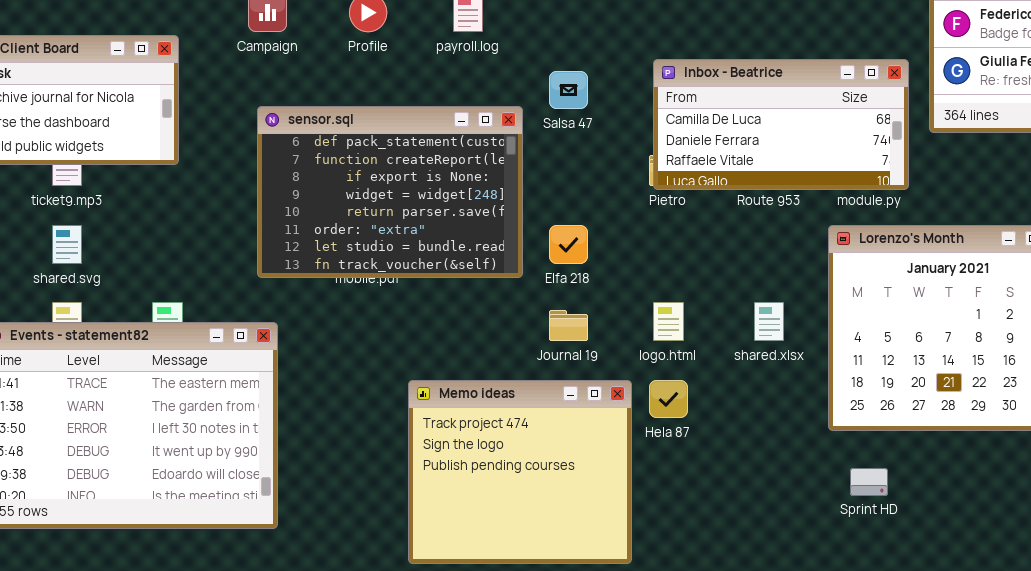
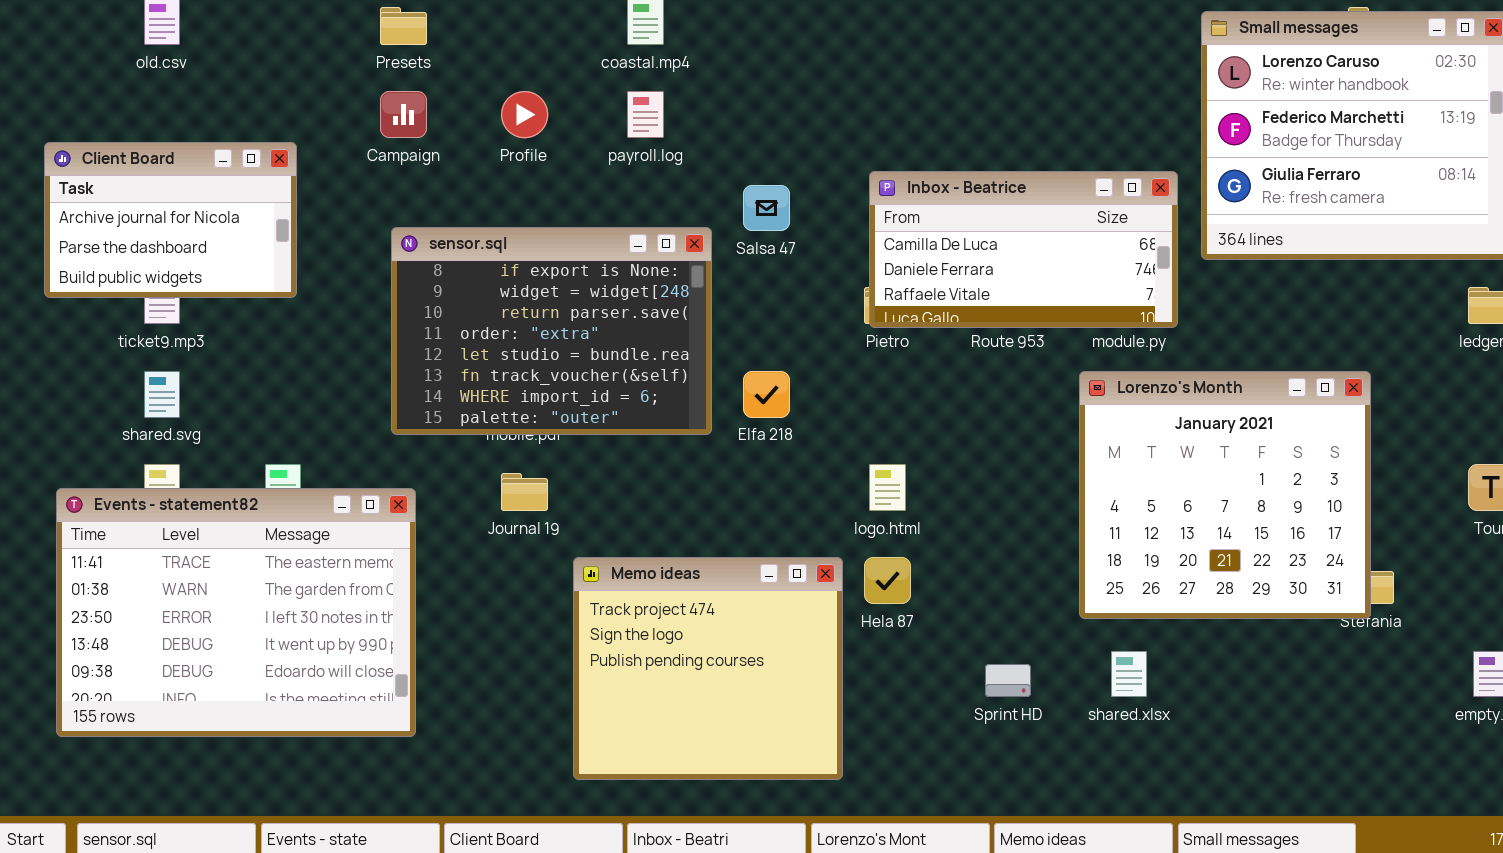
sensor.sql: [257,106,523,278] -> [391,227,712,435], scrolled down 2 rows
shared.xlsx: [754,302,784,341] -> [1111,651,1147,697], moved
Journal 19: [549,310,588,341] -> [501,473,548,511], moved
Sprint HD: [850,468,888,496] -> [985,664,1031,697], moved

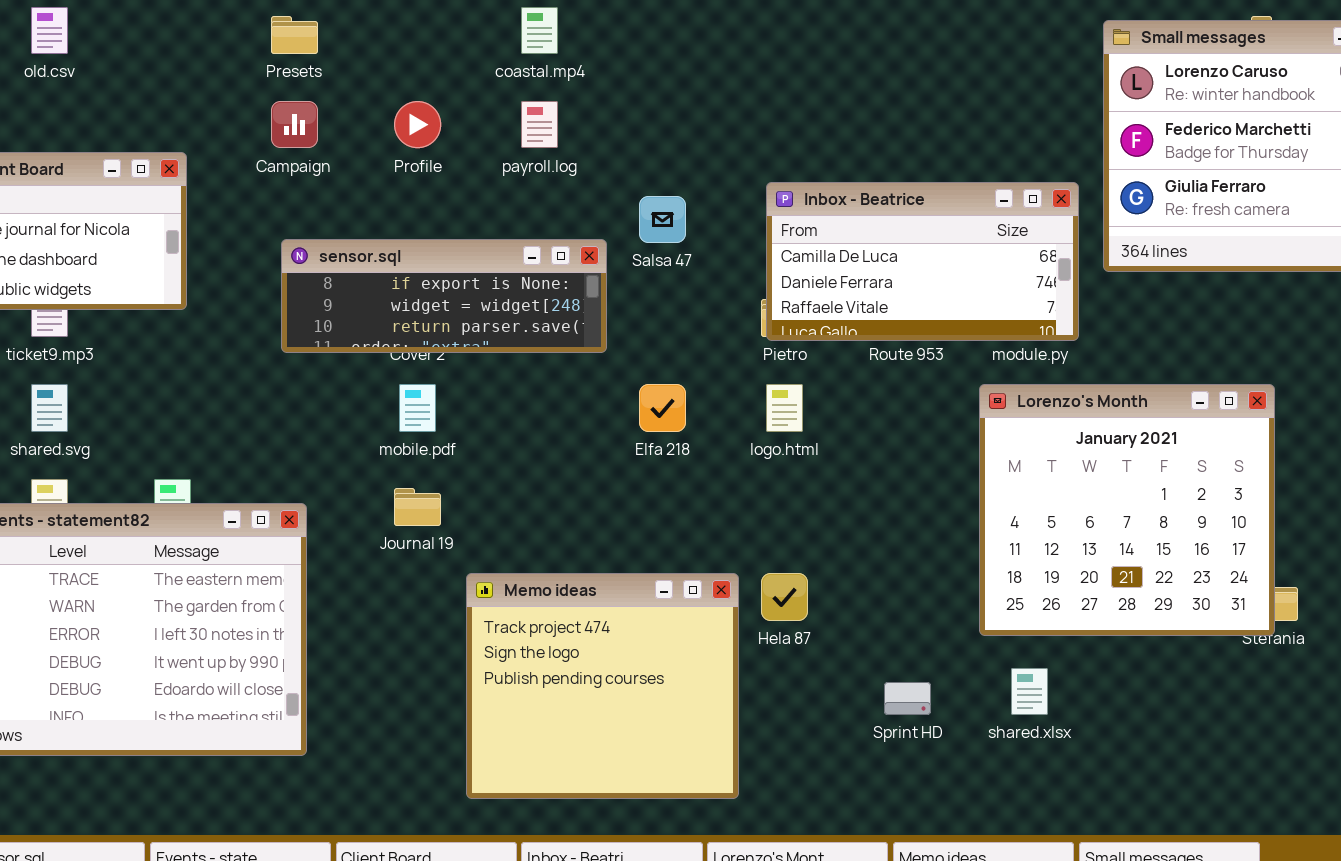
sensor.sql: [391,227,712,435] -> [281,239,607,353], resized
logo.html: [869,464,906,511] -> [766,384,803,432], moved

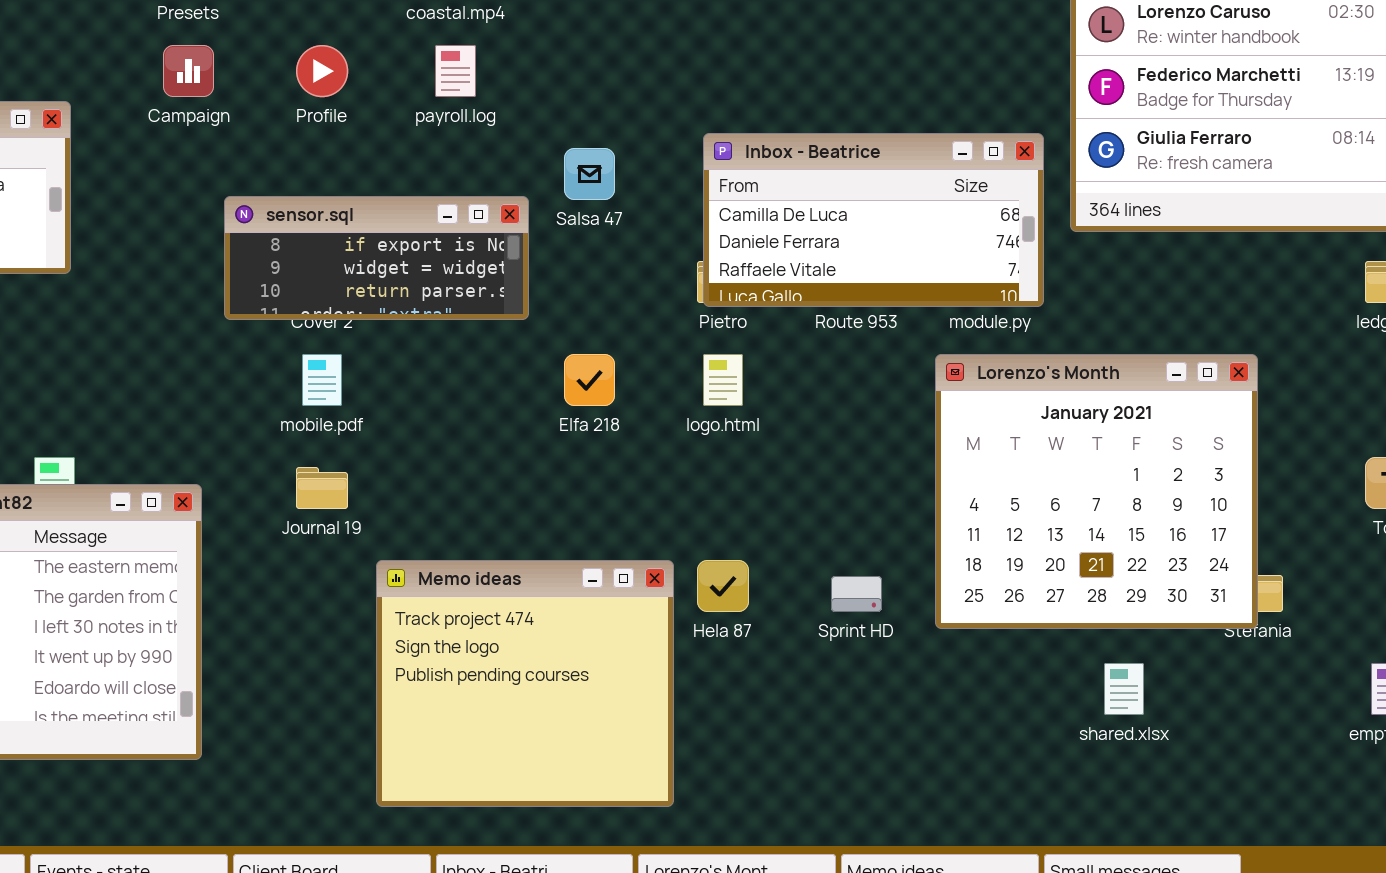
sensor.sql: [281,239,607,353] -> [224,196,529,320], resized
shared.xlsx: [1011,668,1048,715] -> [1104,663,1144,715], moved
Sprint HD: [884,682,931,715] -> [831,576,882,612], moved

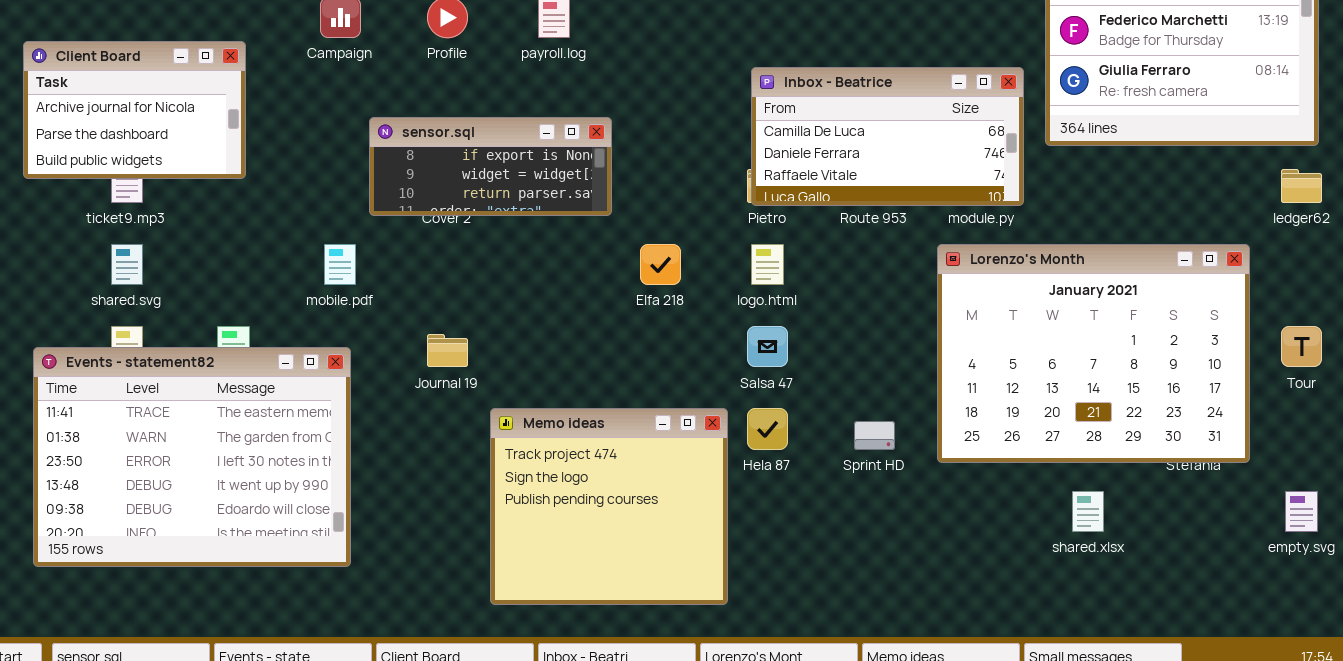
Salsa 47: [564,148,615,200] -> [747,326,788,367], moved
mobile.pdf: [302,354,342,406] -> [324,244,356,285], moved
Lorenzo's Month: [935,354,1258,629] -> [937,244,1250,463], resized

